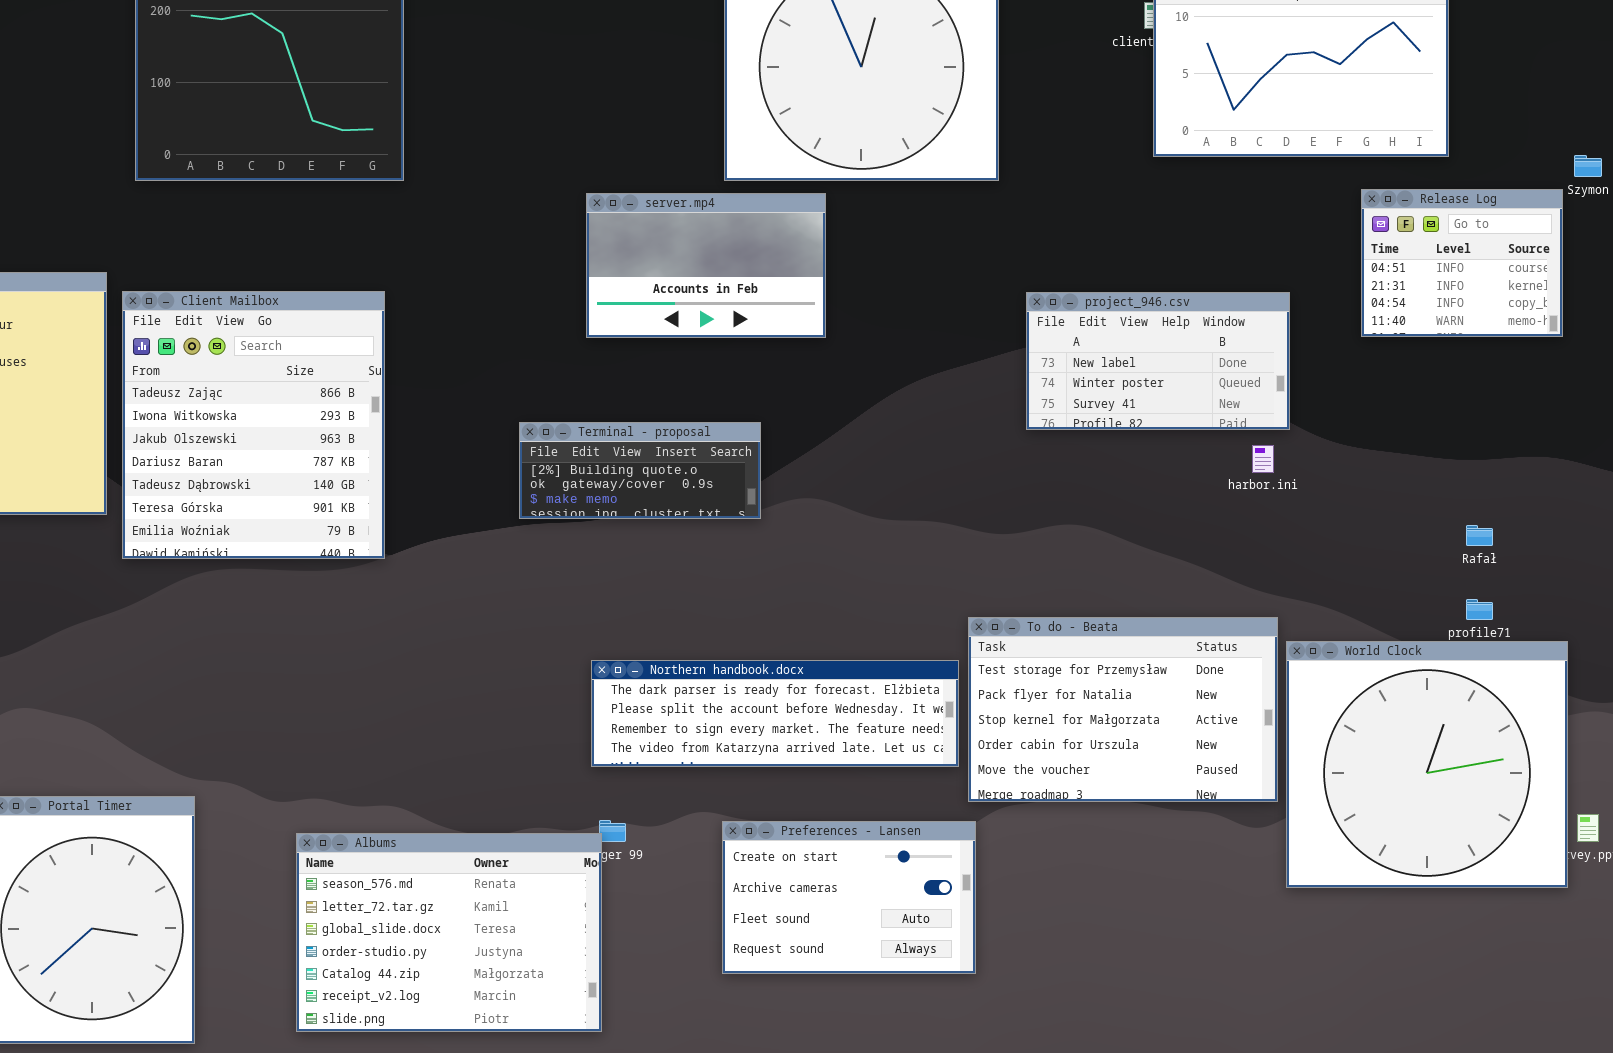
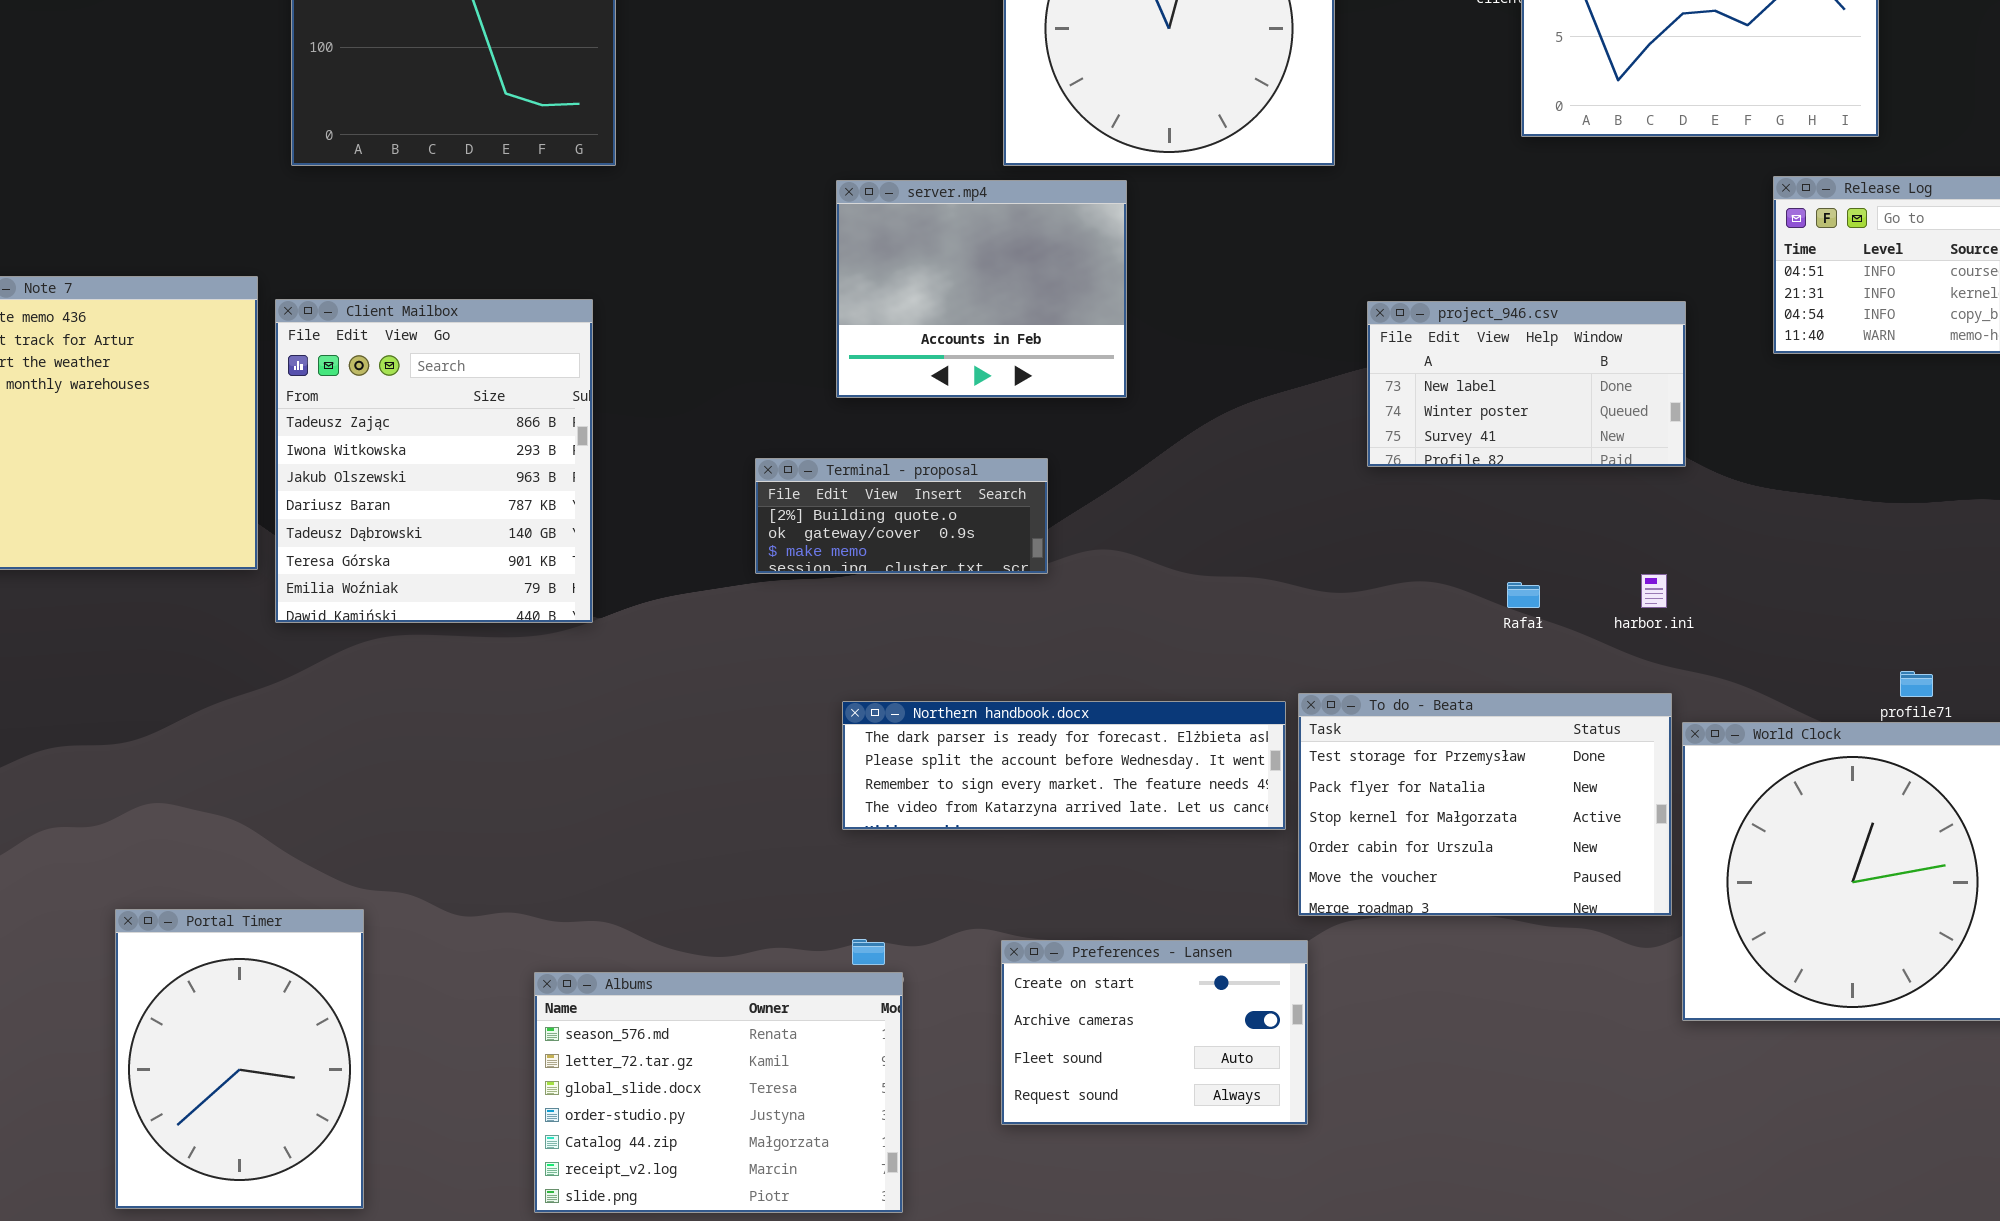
server.mp4: [586,193,826,338] -> [836,180,1127,398], resized
harbor.ini: [1252,445,1274,473] -> [1641,574,1667,608], moved
Rafał: [1466,525,1493,546] -> [1507,582,1540,608], moved
Northern handbook.docx: [591,660,959,767] -> [842,701,1286,830], moved
Albums: [296,833,602,1032] -> [534,972,903,1213], moved

